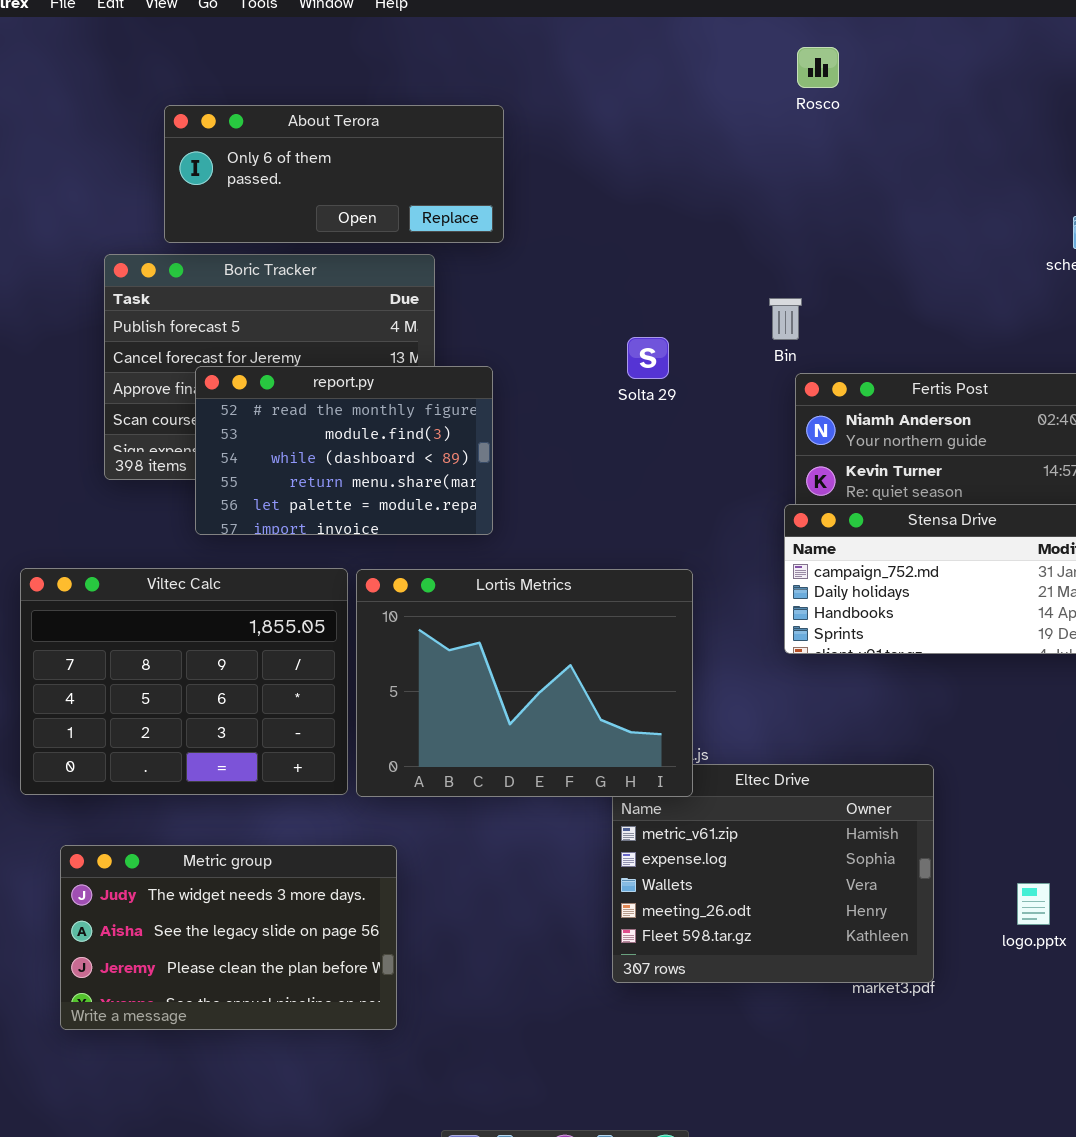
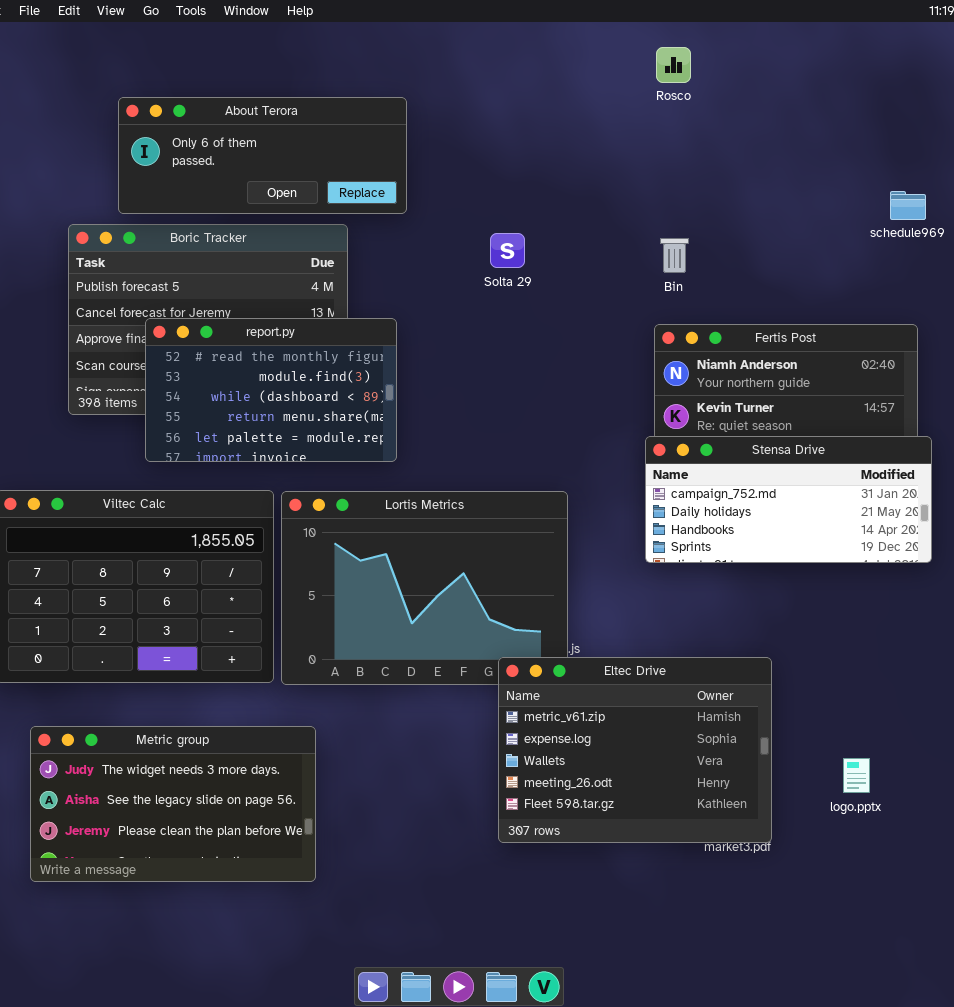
Bin: [769,298,802,340] -> [660,238,689,273], moved
Solta 29: [627,337,669,379] -> [490,233,525,268], moved
Eltec Drive: [612,764,934,983] -> [498,657,772,843], raised

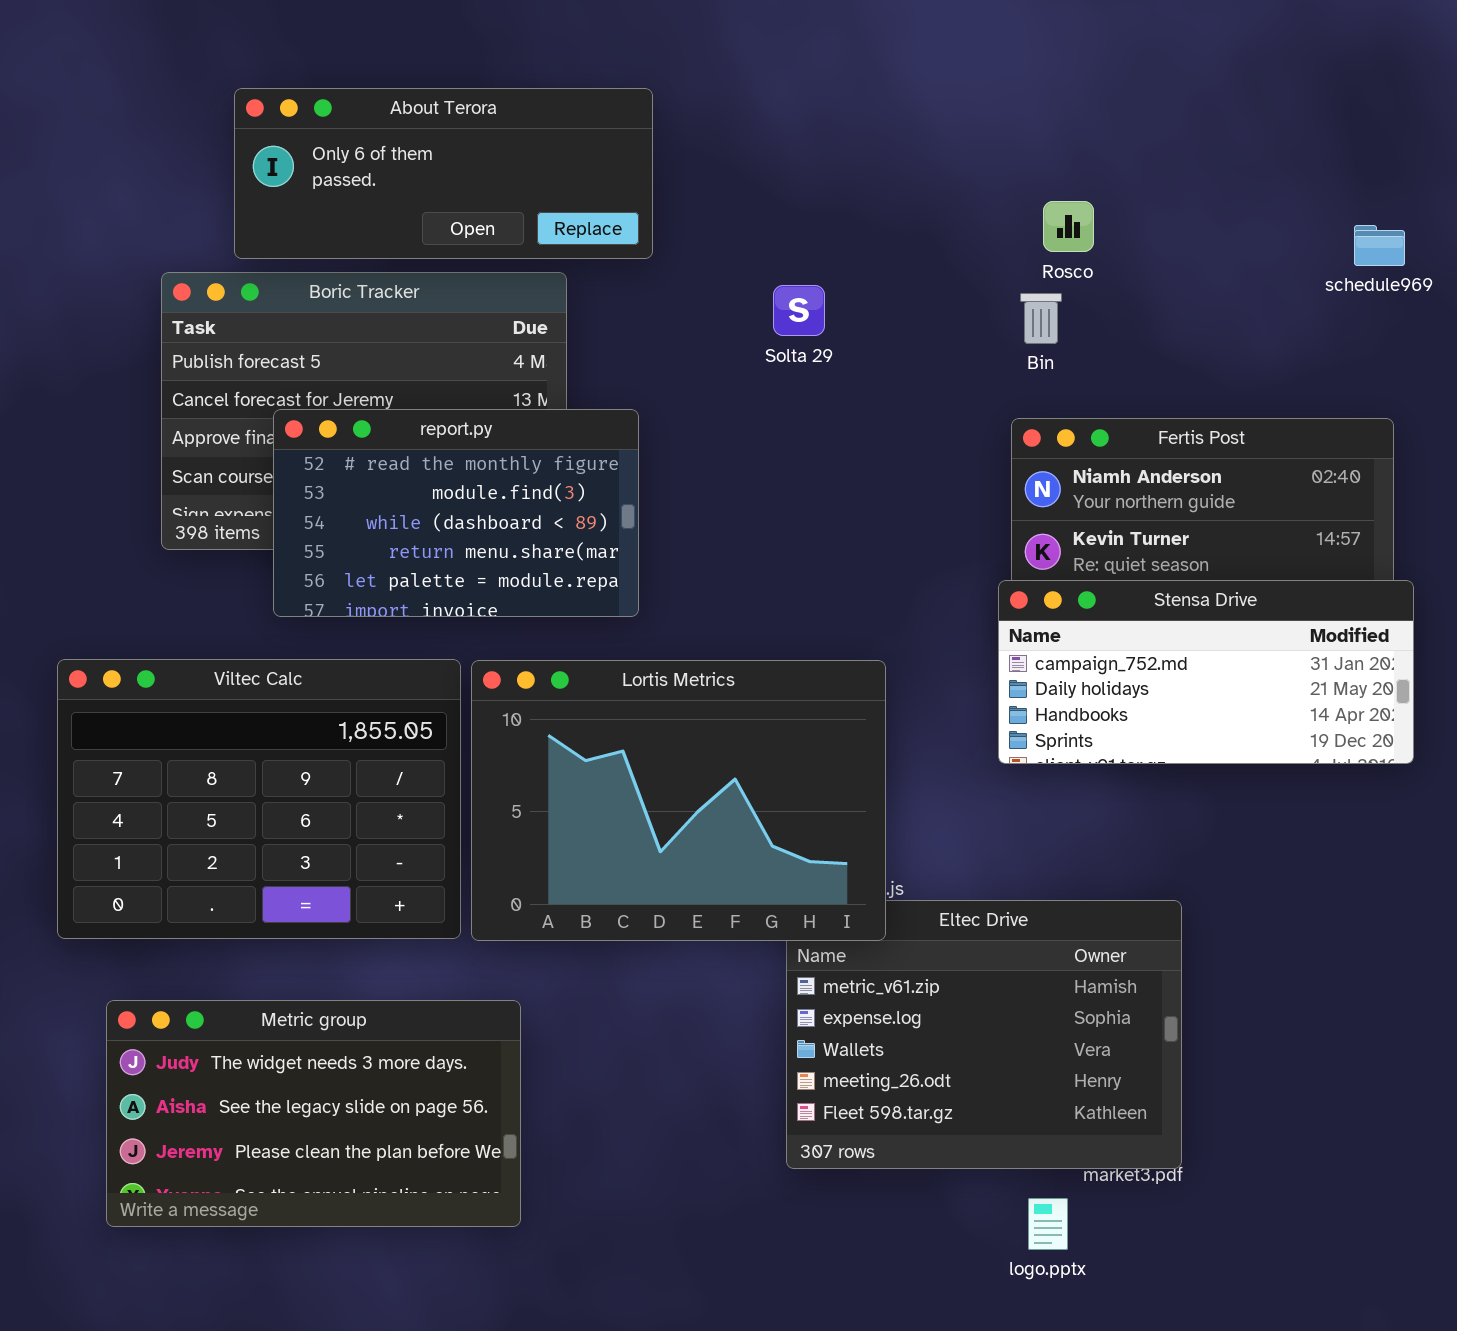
Rosco: [656,47,691,83] -> [1043,201,1094,252], moved
Lortis Metrics: [281,491,568,685] -> [471,660,886,941], raised
logo.pptx: [843,758,870,793] -> [1028,1198,1068,1250], moved

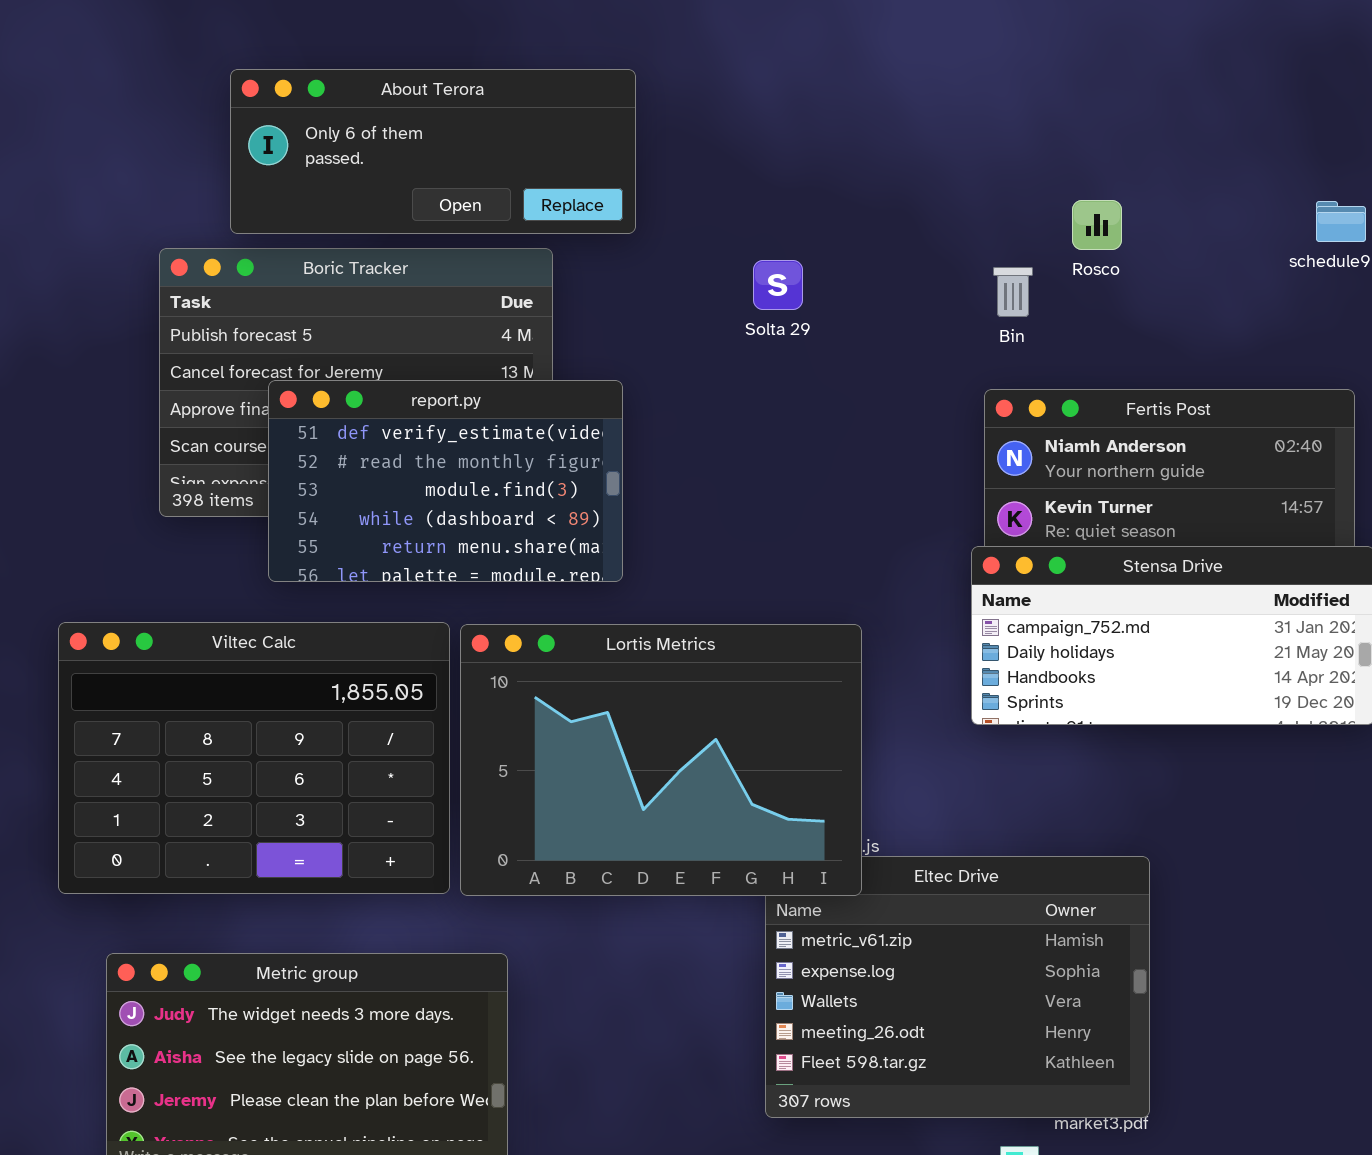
Rosco: [1043,201,1094,252] -> [1072,200,1122,250], moved
report.py: [273,409,639,617] -> [268,380,623,582], scrolled up 1 row

